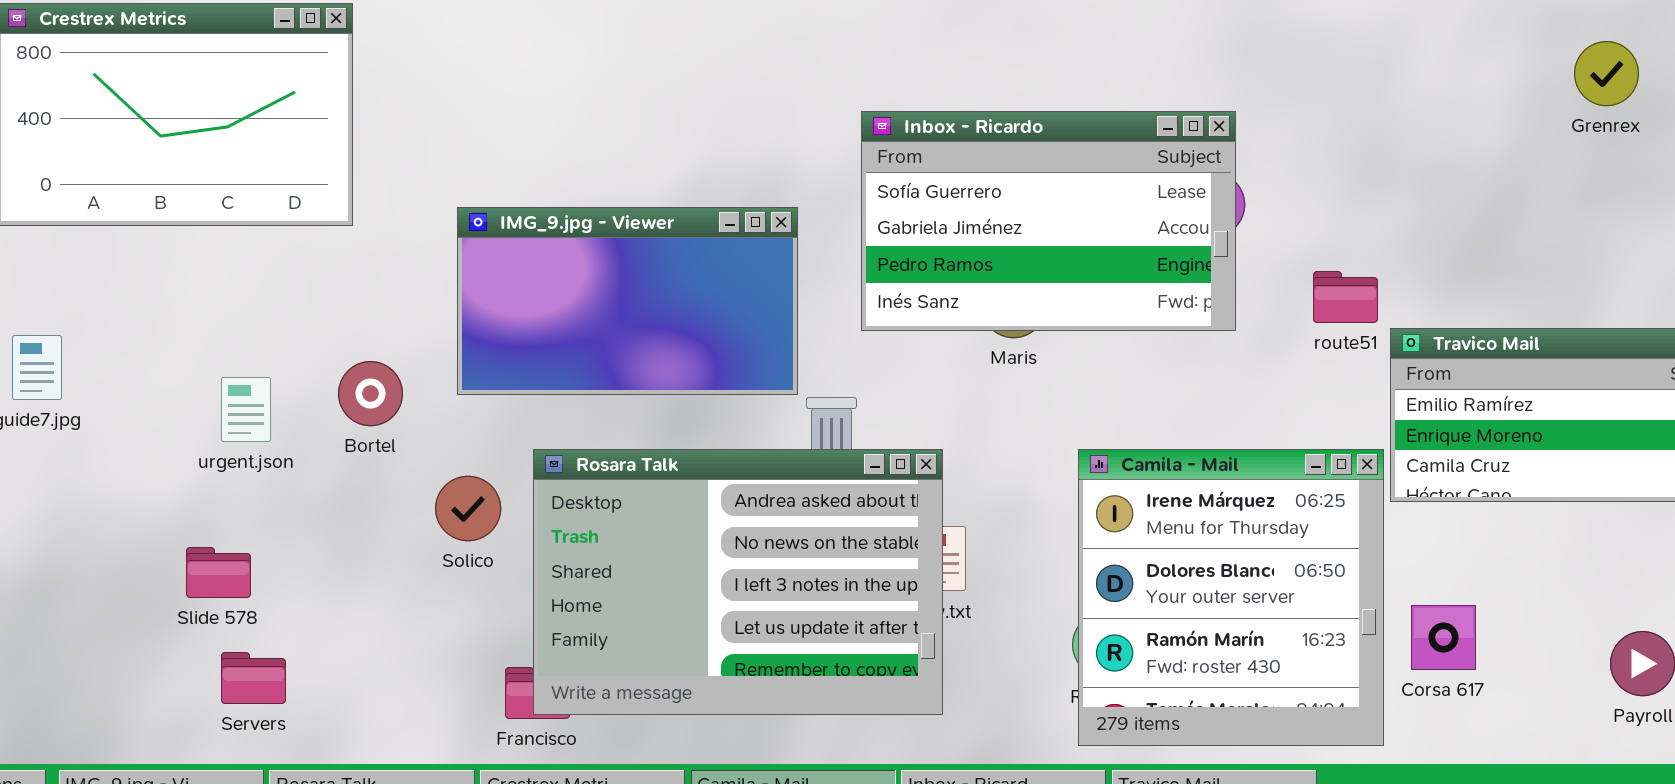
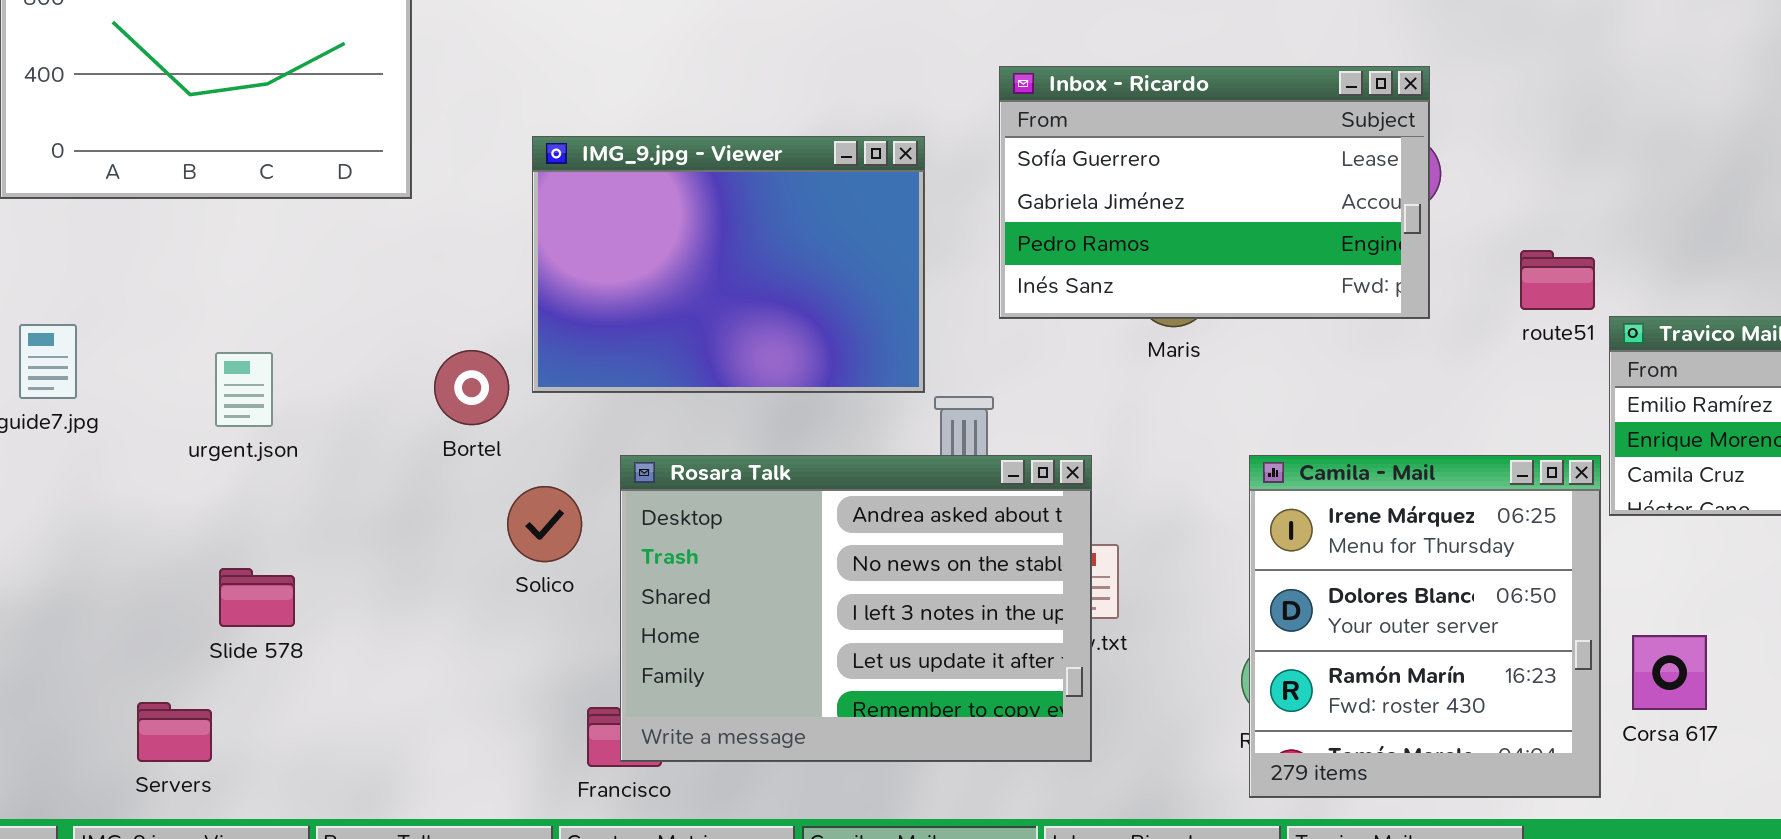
IMG_9.jpg - Viewer: [457,207,798,395] -> [532,136,925,393], resized
Bortel: [338,361,403,426] -> [434,350,509,425], moved
urgent.json: [221,377,271,442] -> [215,352,273,427], moved
Servers: [221,652,286,704] -> [137,702,212,762], moved

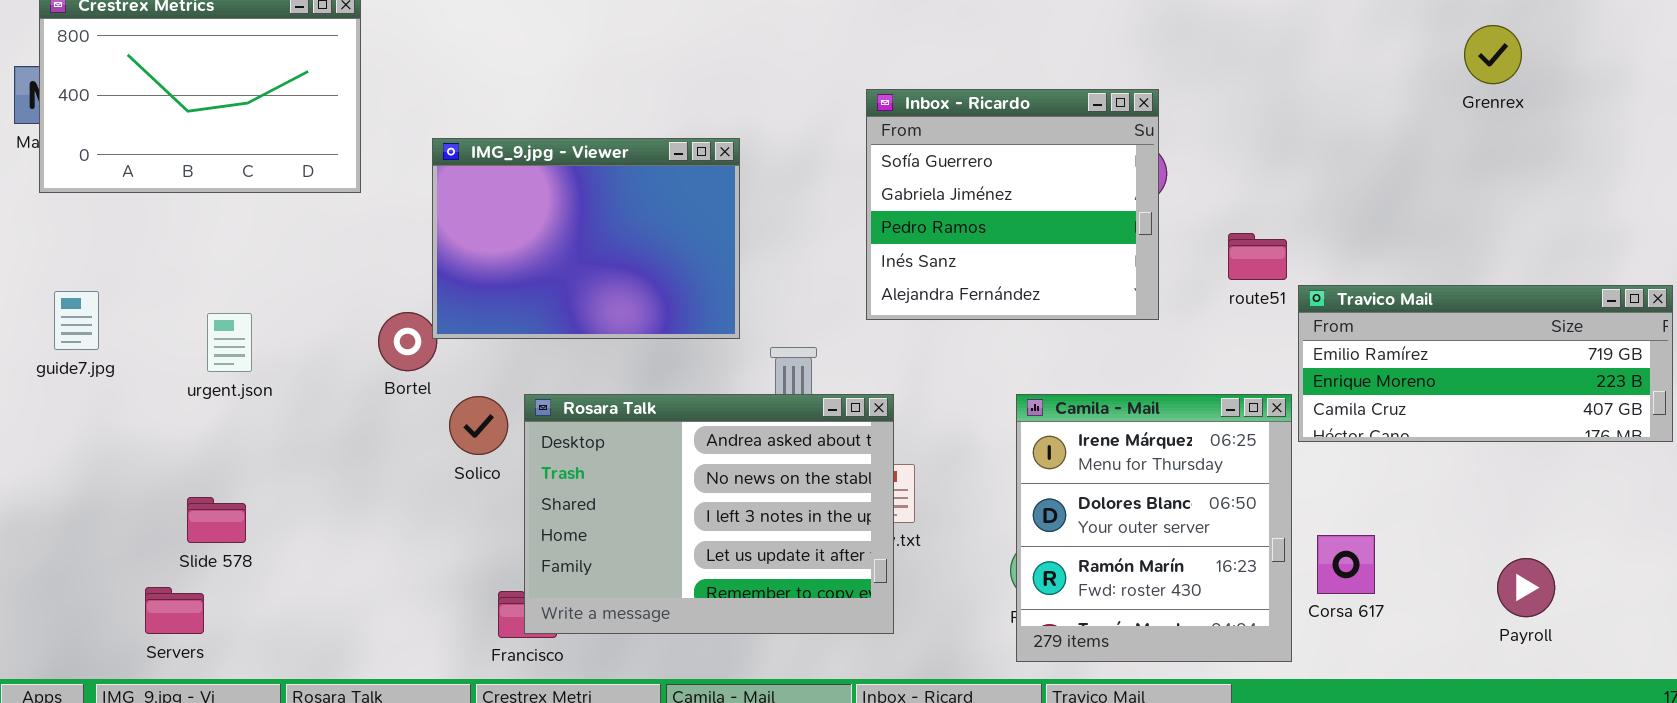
Inbox - Ricardo: [999,66,1430,319] -> [866,89,1159,320], resized
IMG_9.jpg - Viewer: [532,136,925,393] -> [432,138,740,339], moved
Solico: [507,486,582,562] -> [449,396,508,455], moved
Slide 578: [219,568,295,627] -> [187,497,246,543], moved

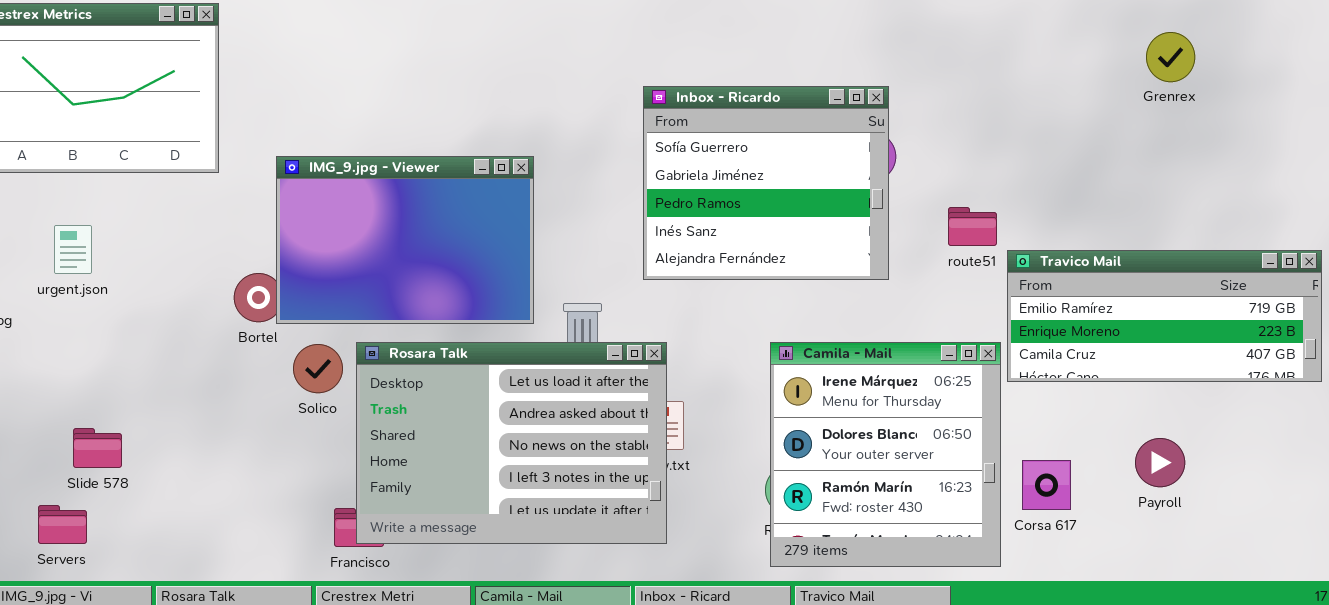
IMG_9.jpg - Viewer: [432,138,740,339] -> [276,156,534,324], moved
urgent.json: [207,313,252,372] -> [54,225,92,274], moved
Rosara Talk: [524,394,894,634] -> [356,342,667,544], scrolled up 1 row
Payroll: [1497,558,1555,617] -> [1135,438,1185,487], moved

